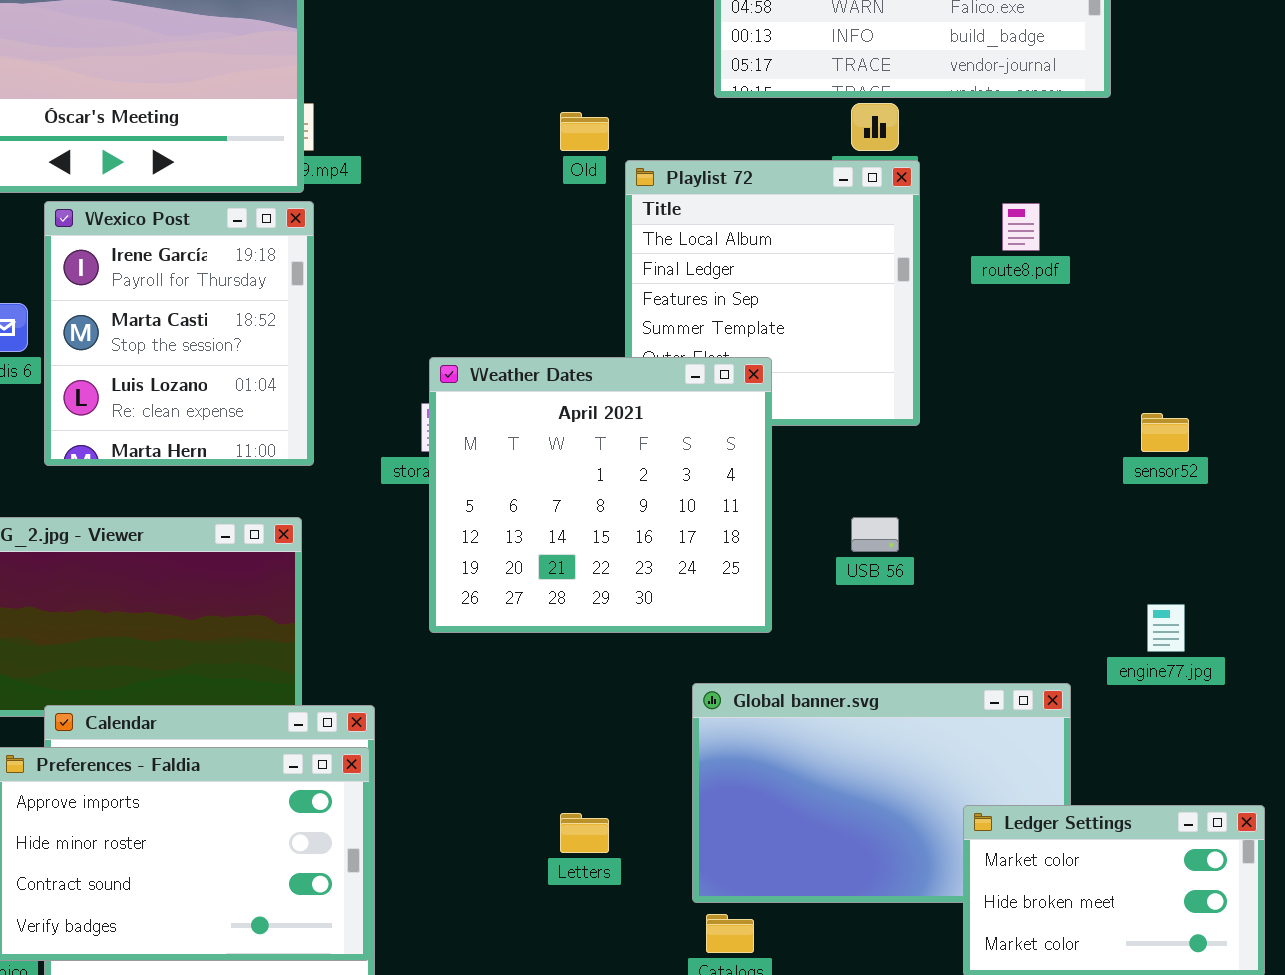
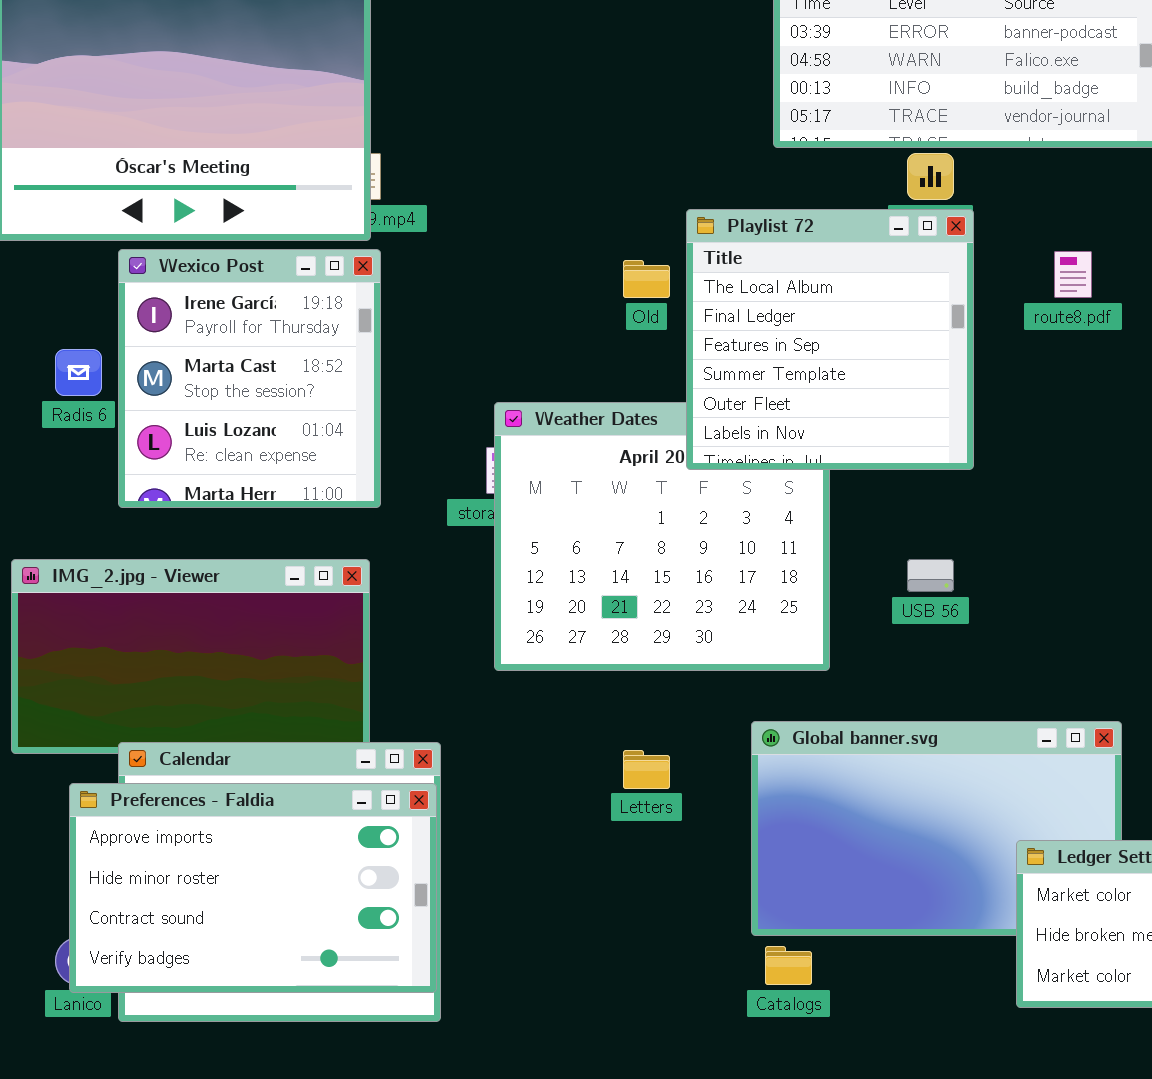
Old: [560,112,609,151] -> [623,260,670,298], moved
Playlist 72: [625,160,920,426] -> [686,209,974,470], raised
Letters: [560,813,609,853] -> [623,750,670,789], moved

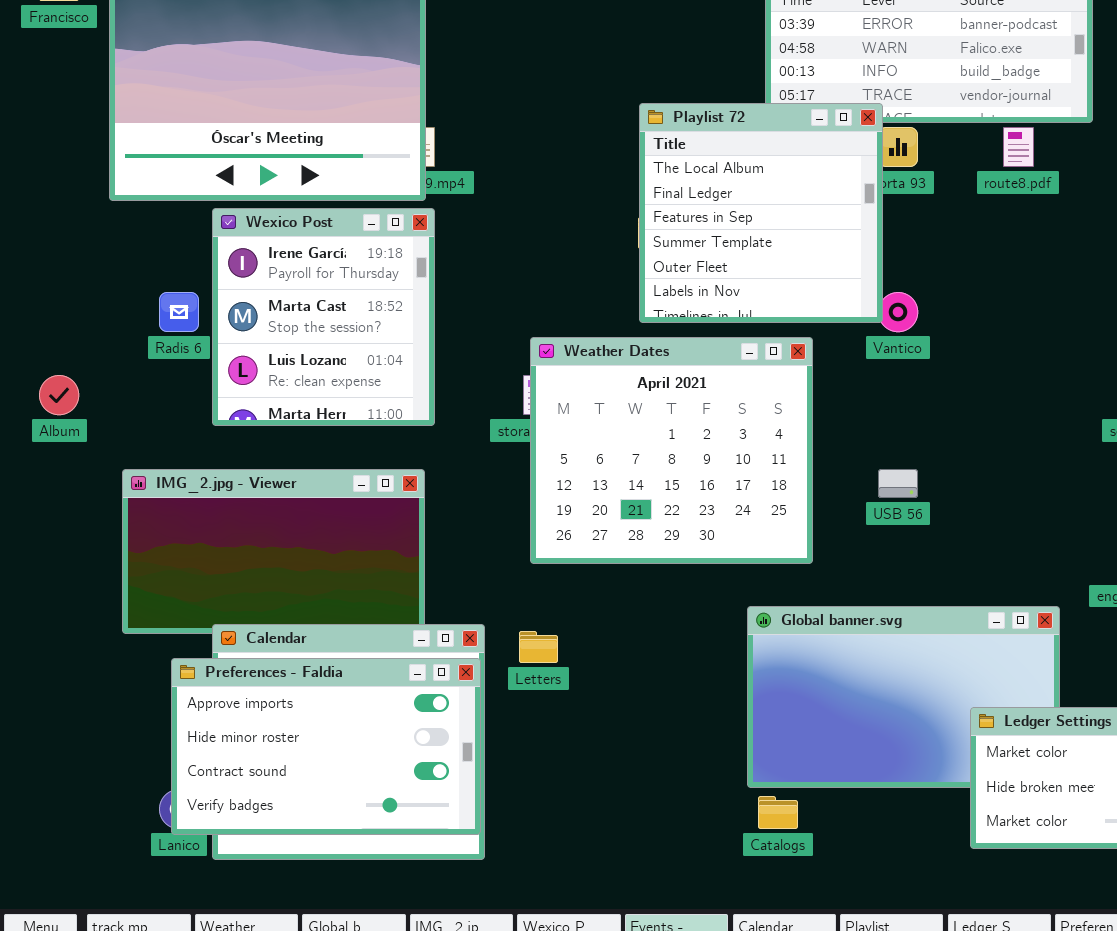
Playlist 72: [686,209,974,470] -> [639,103,883,323], moved
route8.pdf: [1054,251,1092,298] -> [1003,127,1034,167], moved
Letters: [623,750,670,789] -> [519,631,558,663], moved

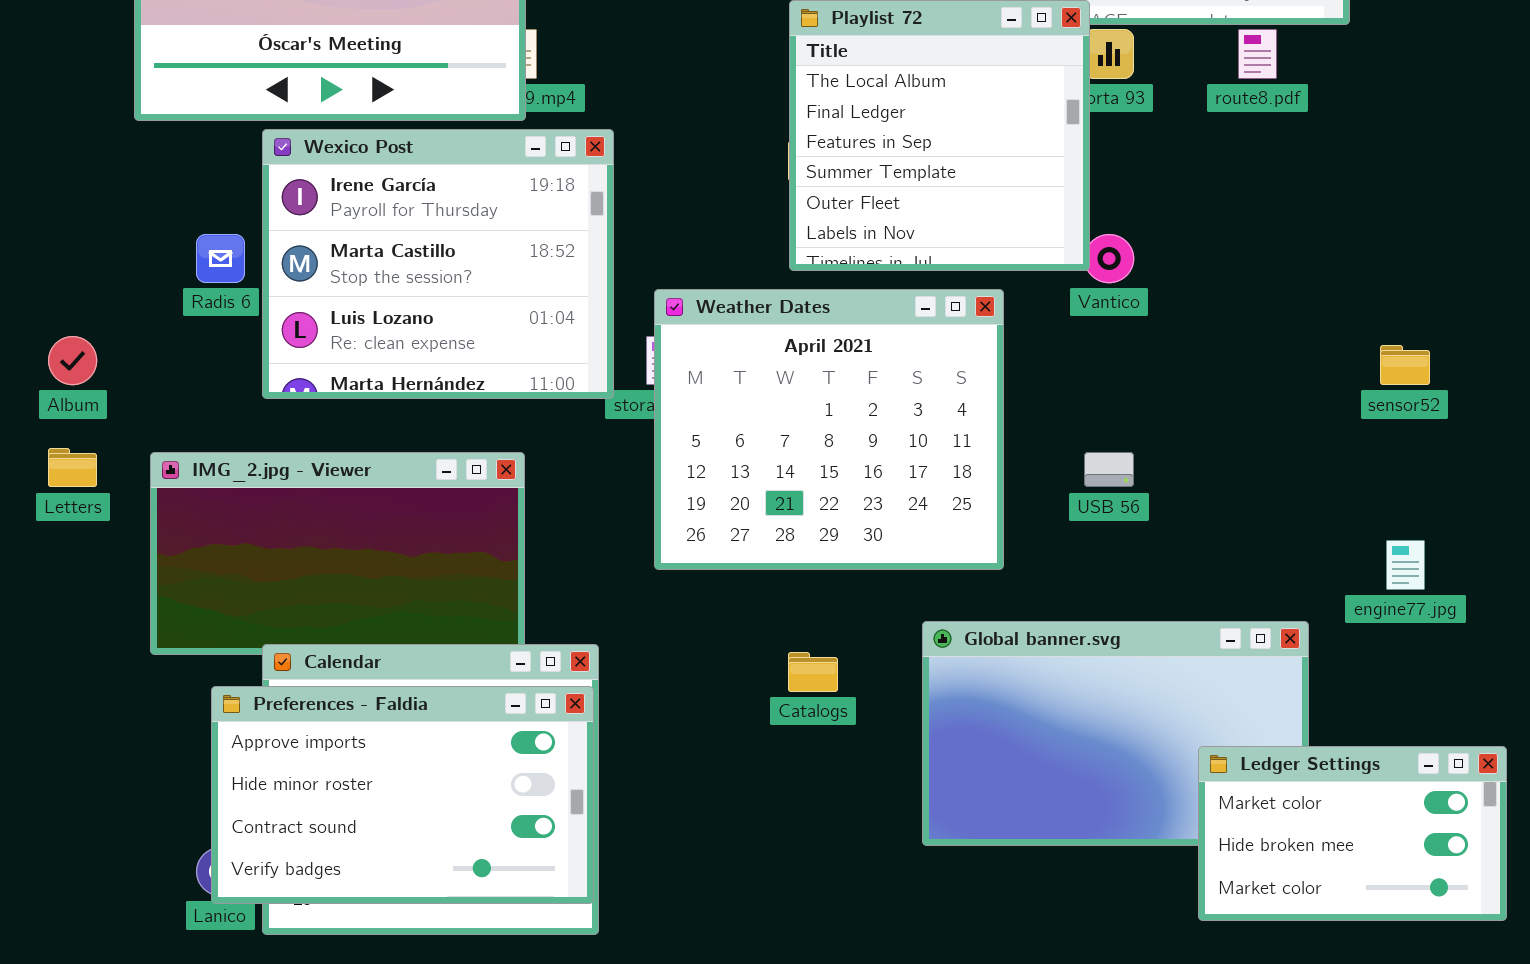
Wexico Post: [212,208,435,426] -> [262,129,614,399], resized
Letters: [519,631,558,663] -> [48,448,97,487], moved
Catalogs: [758,796,798,829] -> [788,652,838,692], moved

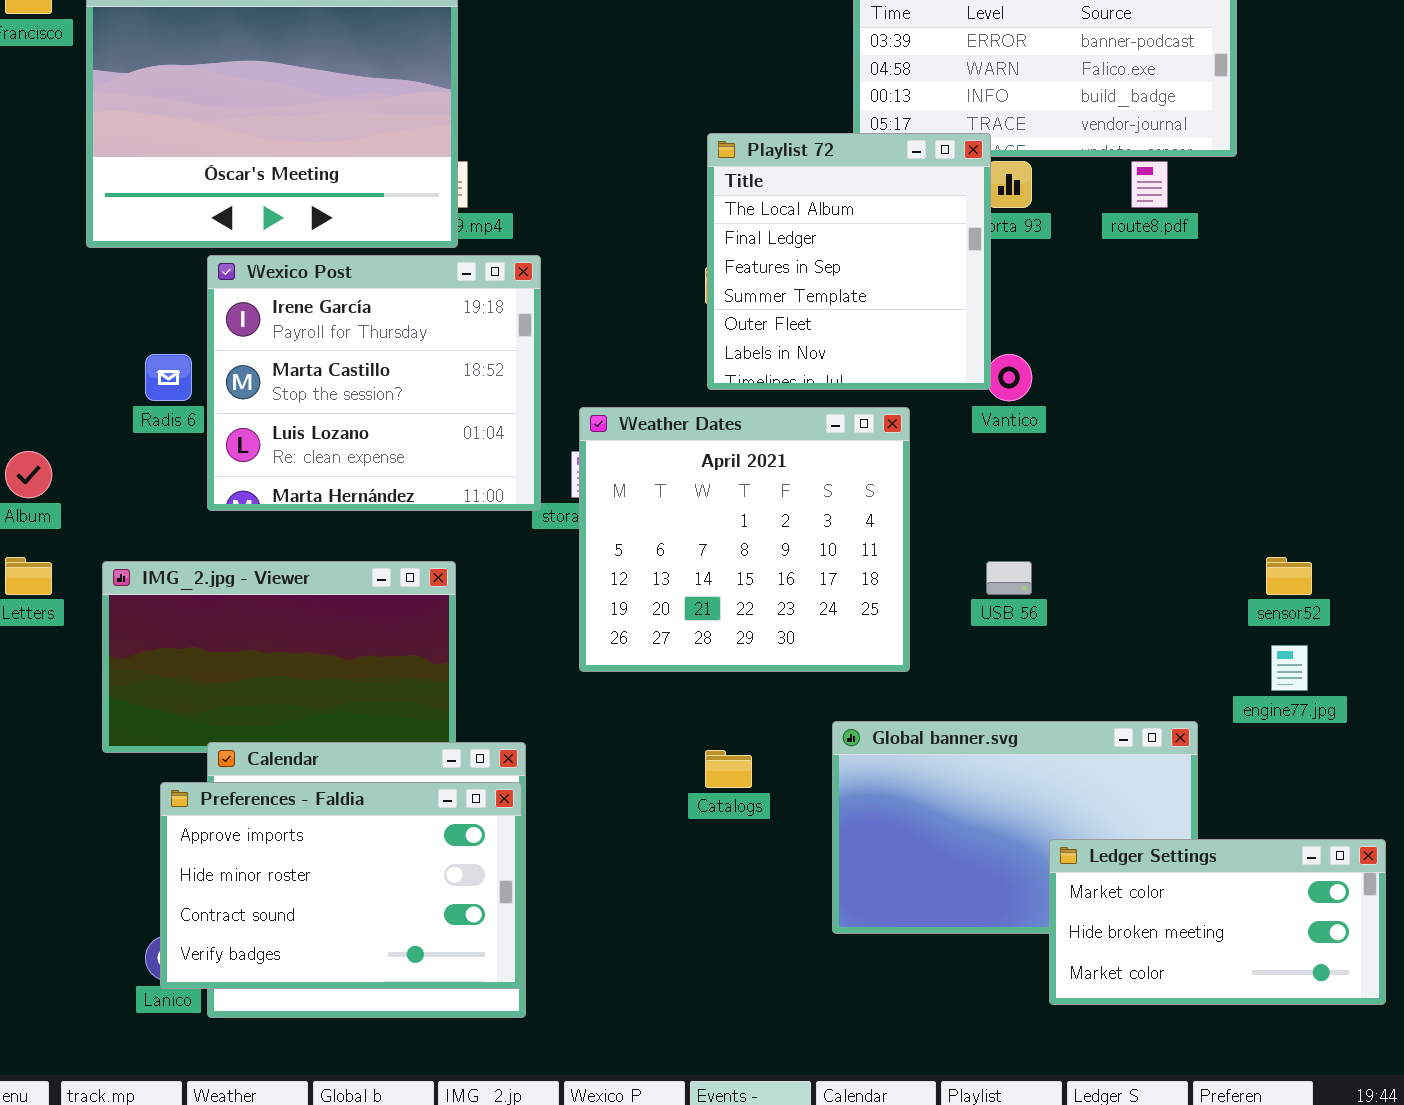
sensor52: [1380,345,1430,385] -> [1266,557,1312,595], moved
Ledger Settings: [1198,746,1507,921] -> [1049,839,1386,1005], resized

